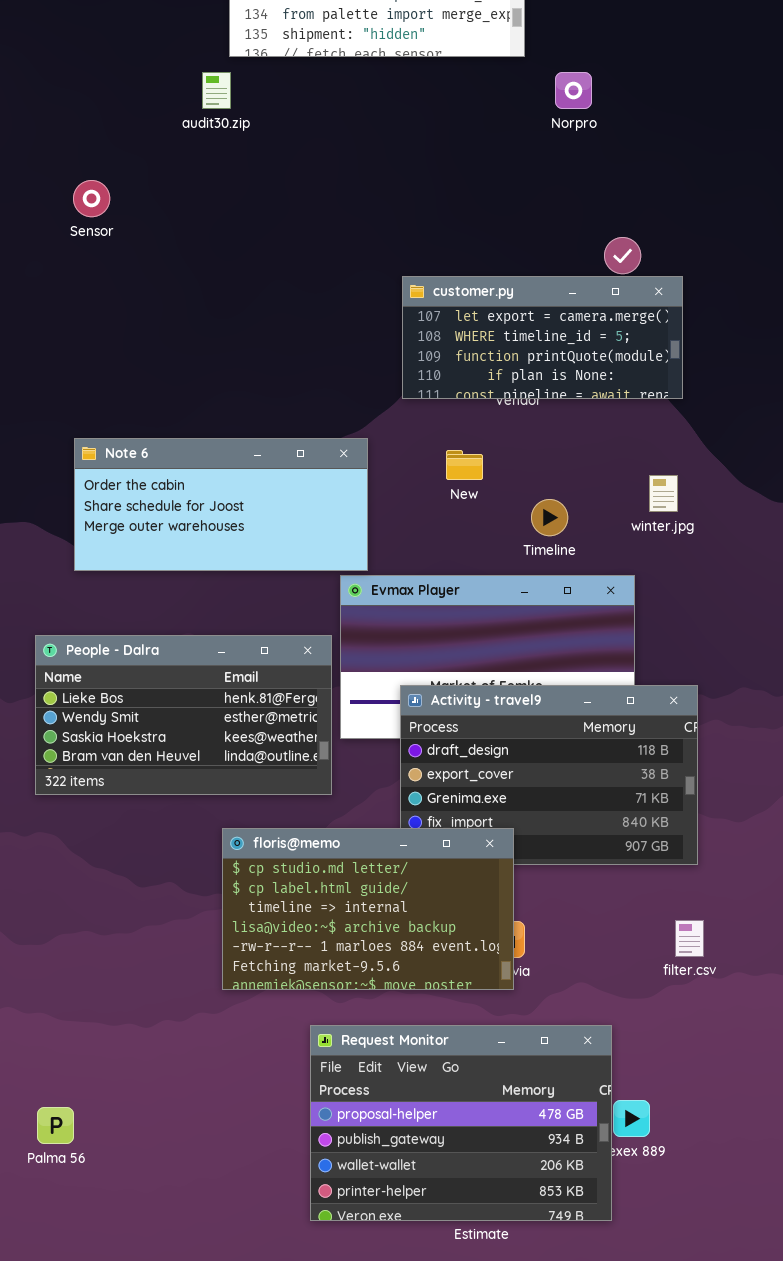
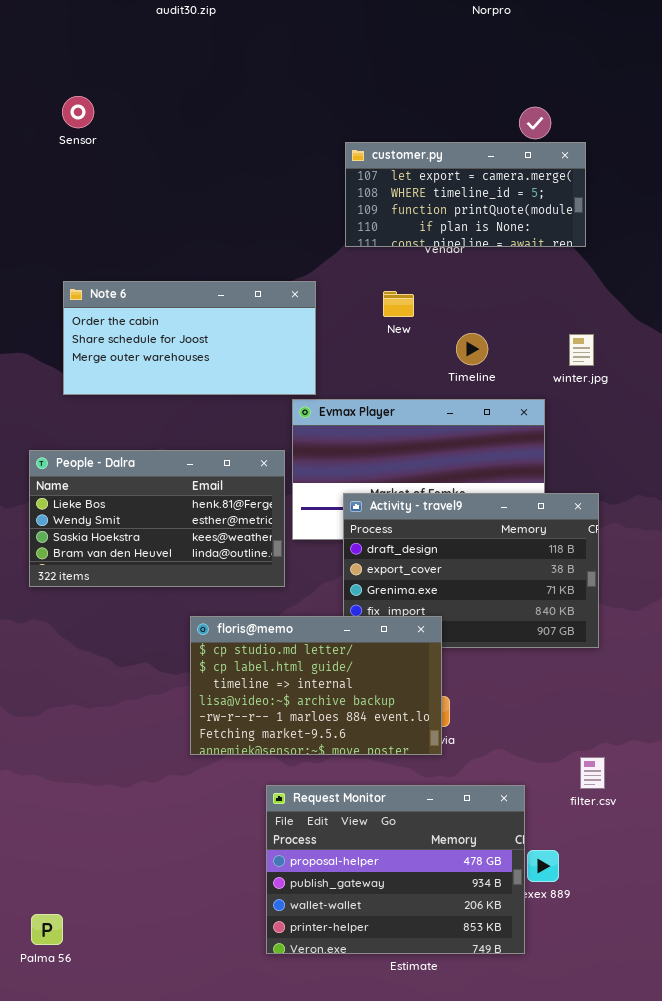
Sensor: [73,180,110,217] -> [62,96,94,128], moved
winter.jpg: [649,475,678,512] -> [569,334,594,366], moved
filter.csv: [675,920,704,957] -> [580,757,605,789], moved
Palma 56: [37,1107,74,1144] -> [31,914,63,945], moved

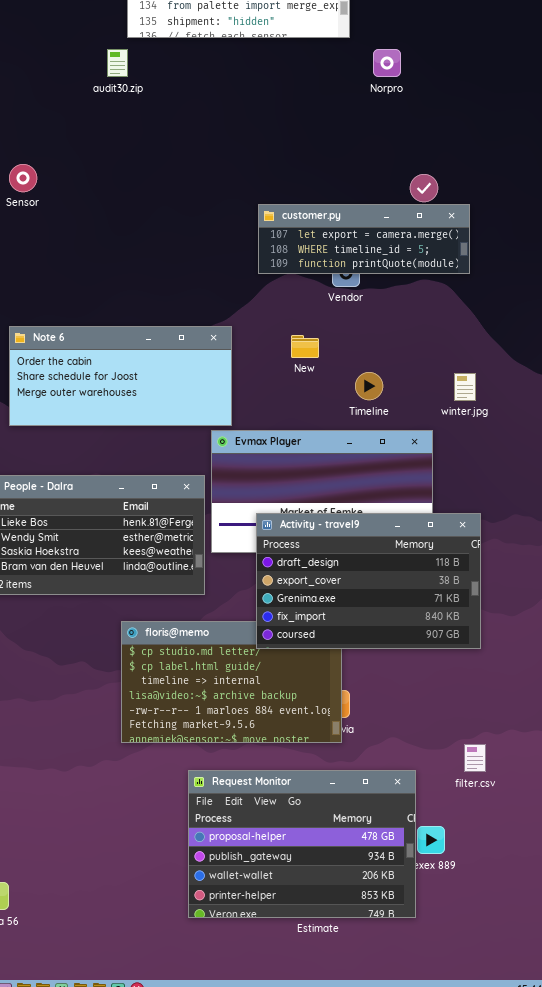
customer.py: [345,142,586,247] -> [258,204,470,274], resized
Activity - travel9: [343,493,599,648] -> [256,513,481,649], raised

